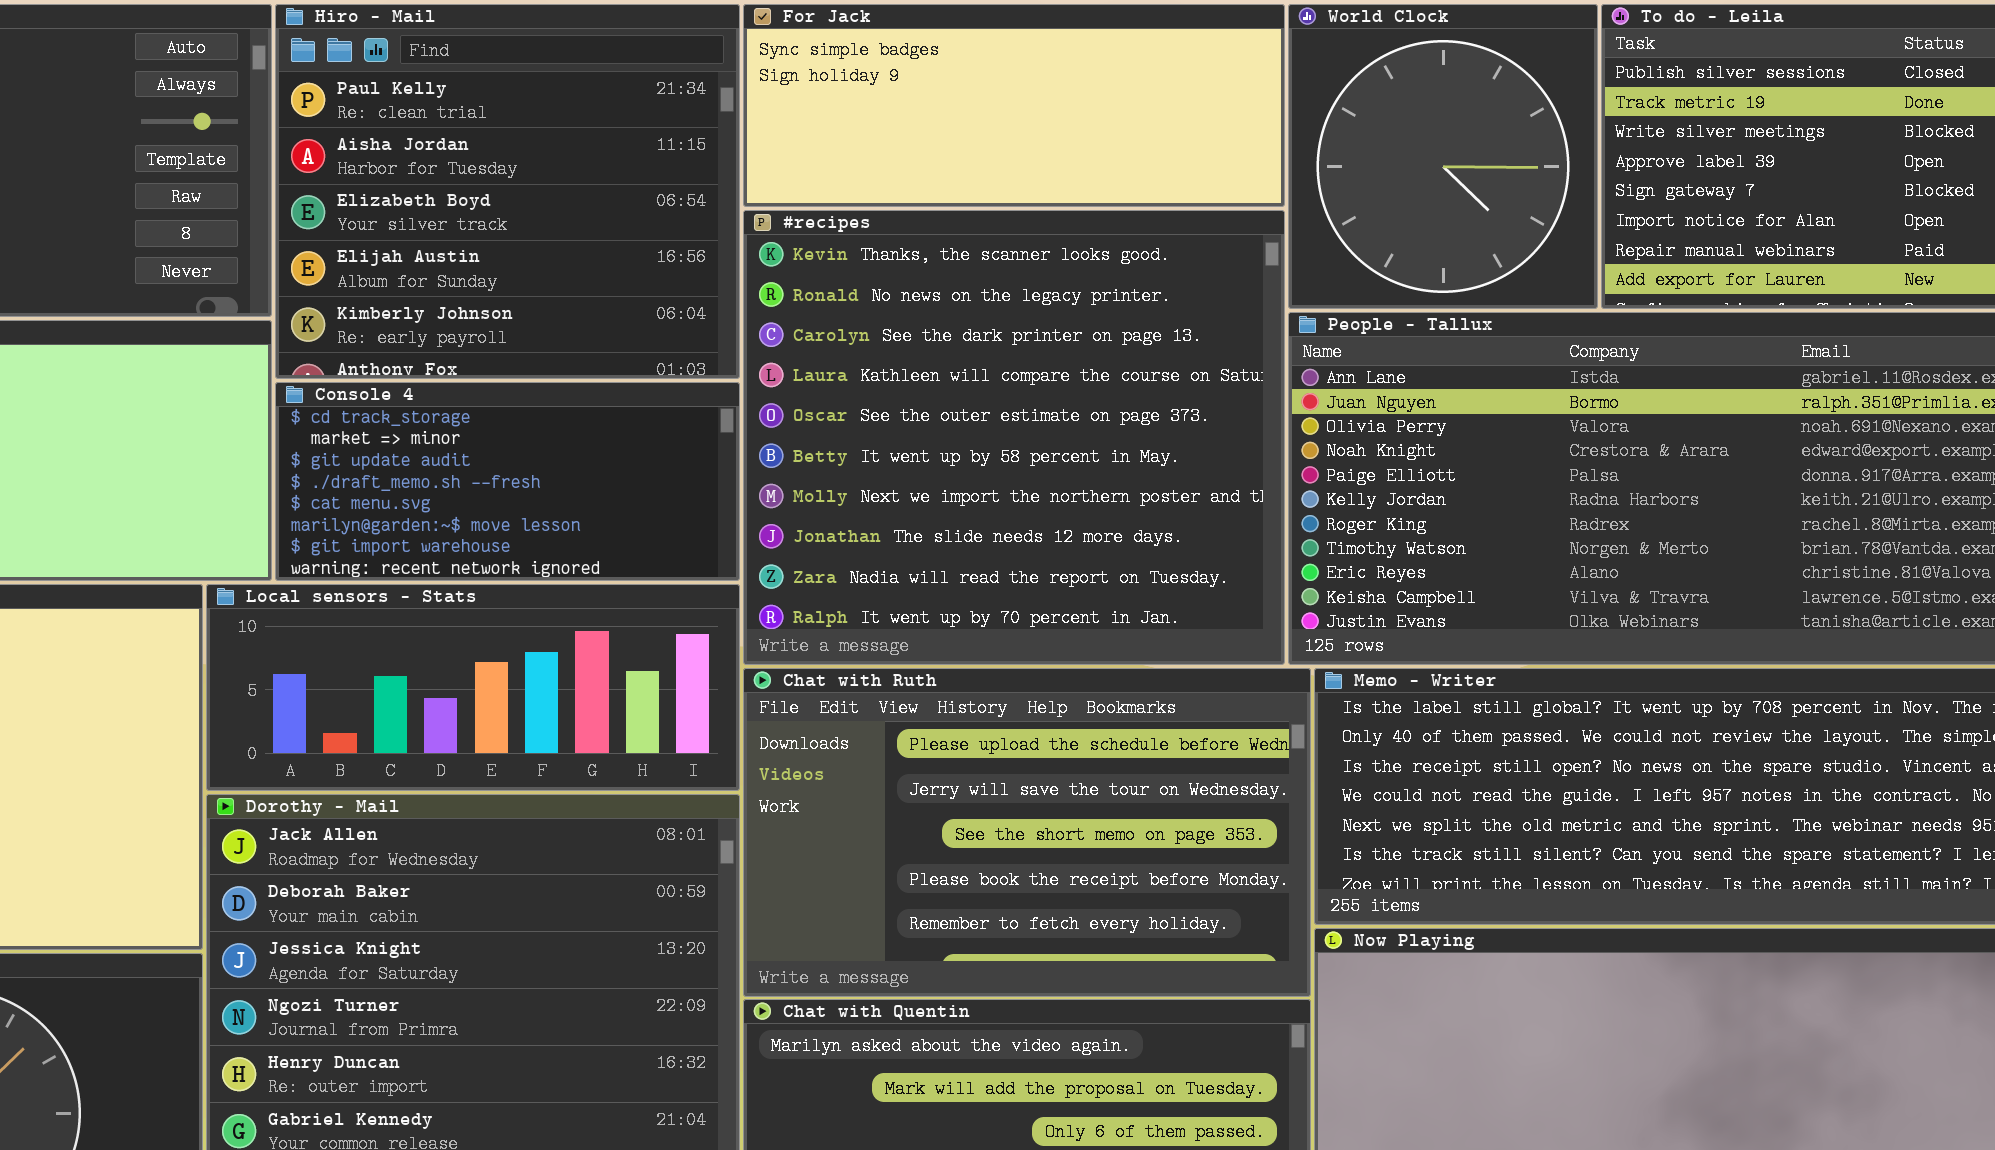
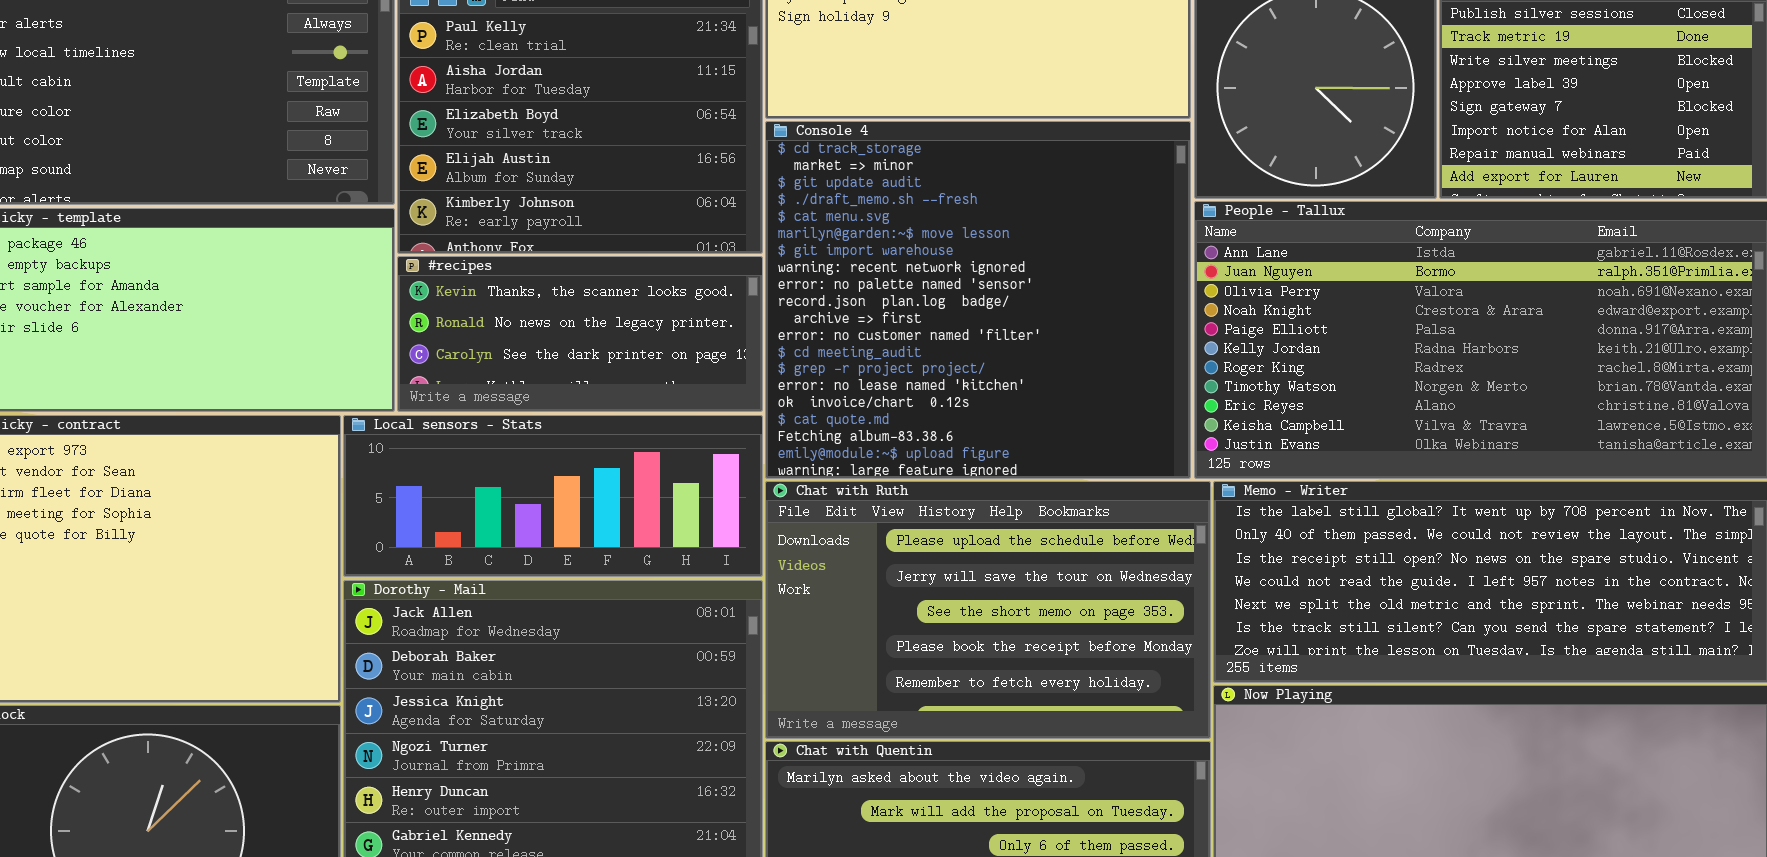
#recipes: [743,210,1285,665] -> [397,256,763,412], moved, resized
Console 4: [275,382,740,581] -> [765,121,1191,479], moved, resized

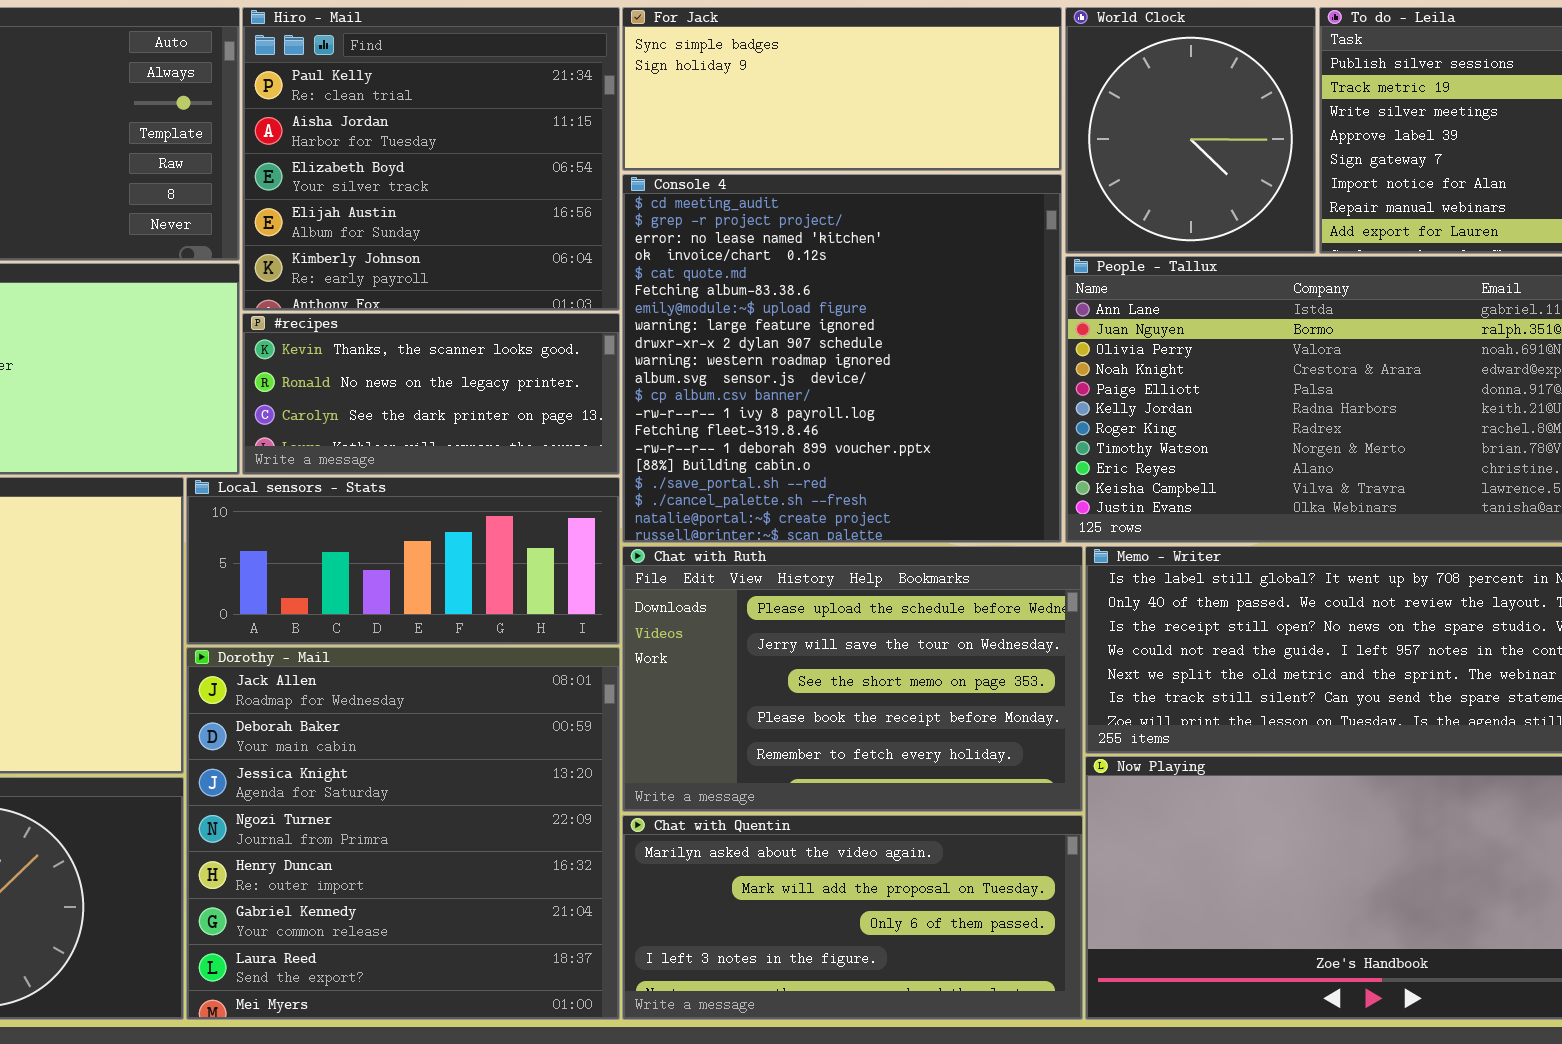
Console 4: [765,121,1191,479] -> [622,174,1062,543], scrolled down 12 rows

